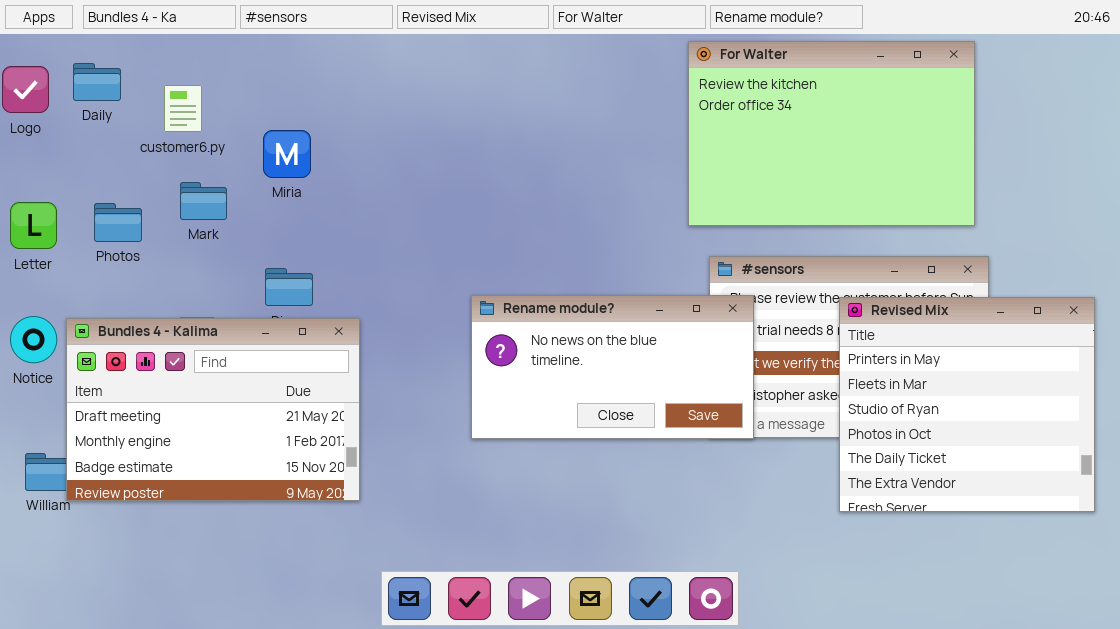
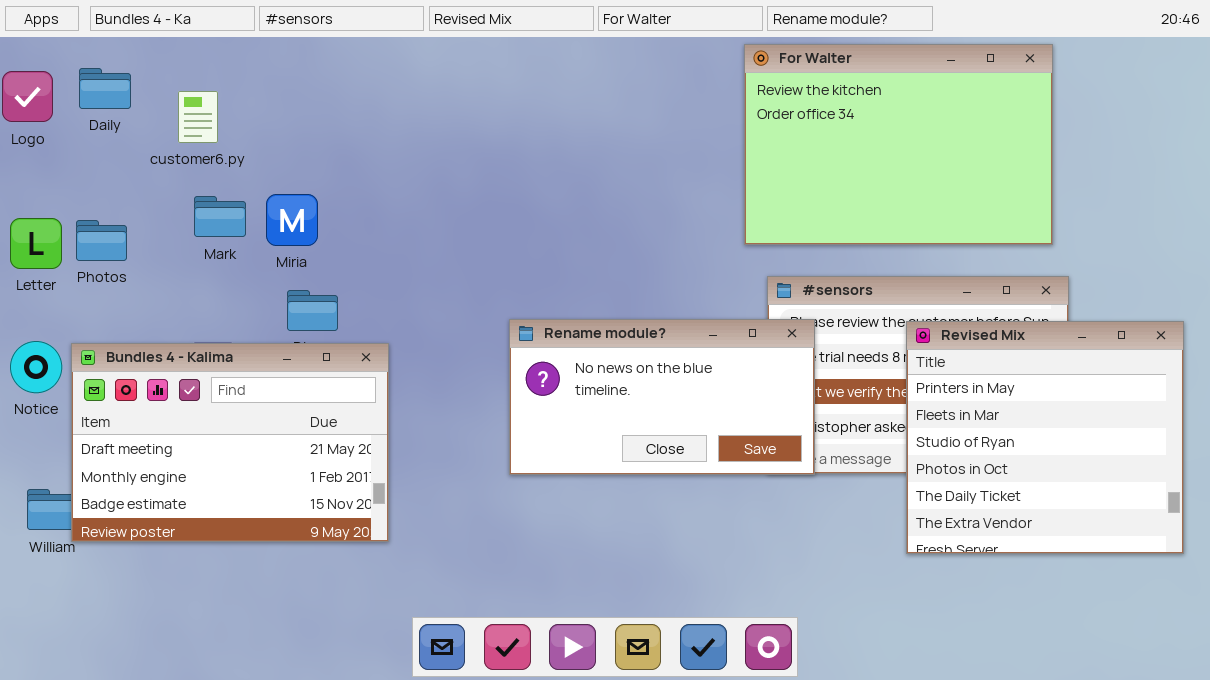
Miria: [263,130,311,178] -> [266,194,318,246], moved
Photos: [94,203,142,242] -> [76,220,127,261], moved

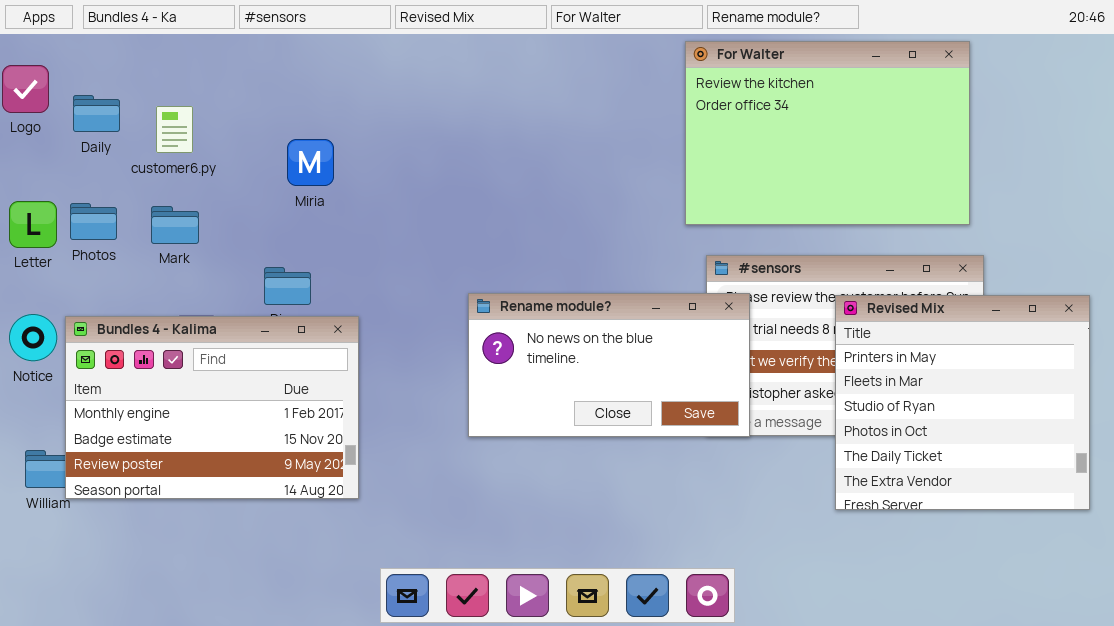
Daily: [79,68,131,109] -> [73,95,120,132], moved
customer6.py: [178,91,218,143] -> [156,106,193,153], moved
Miria: [266,194,318,246] -> [287,139,334,186], moved
Mark: [194,196,246,237] -> [151,206,199,244], moved
Bundles 4 - Kalima: [71,343,389,542] -> [65,316,359,499], scrolled down 1 row

